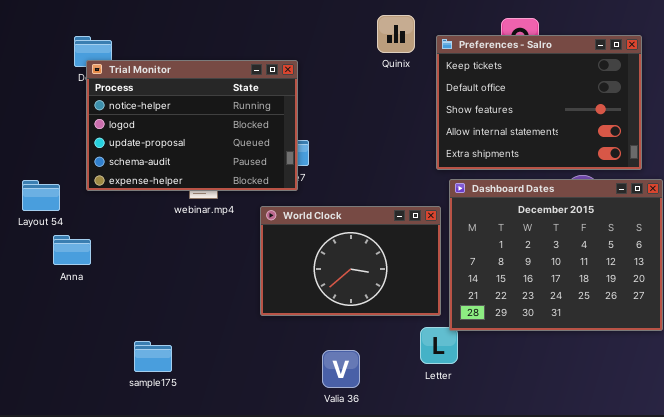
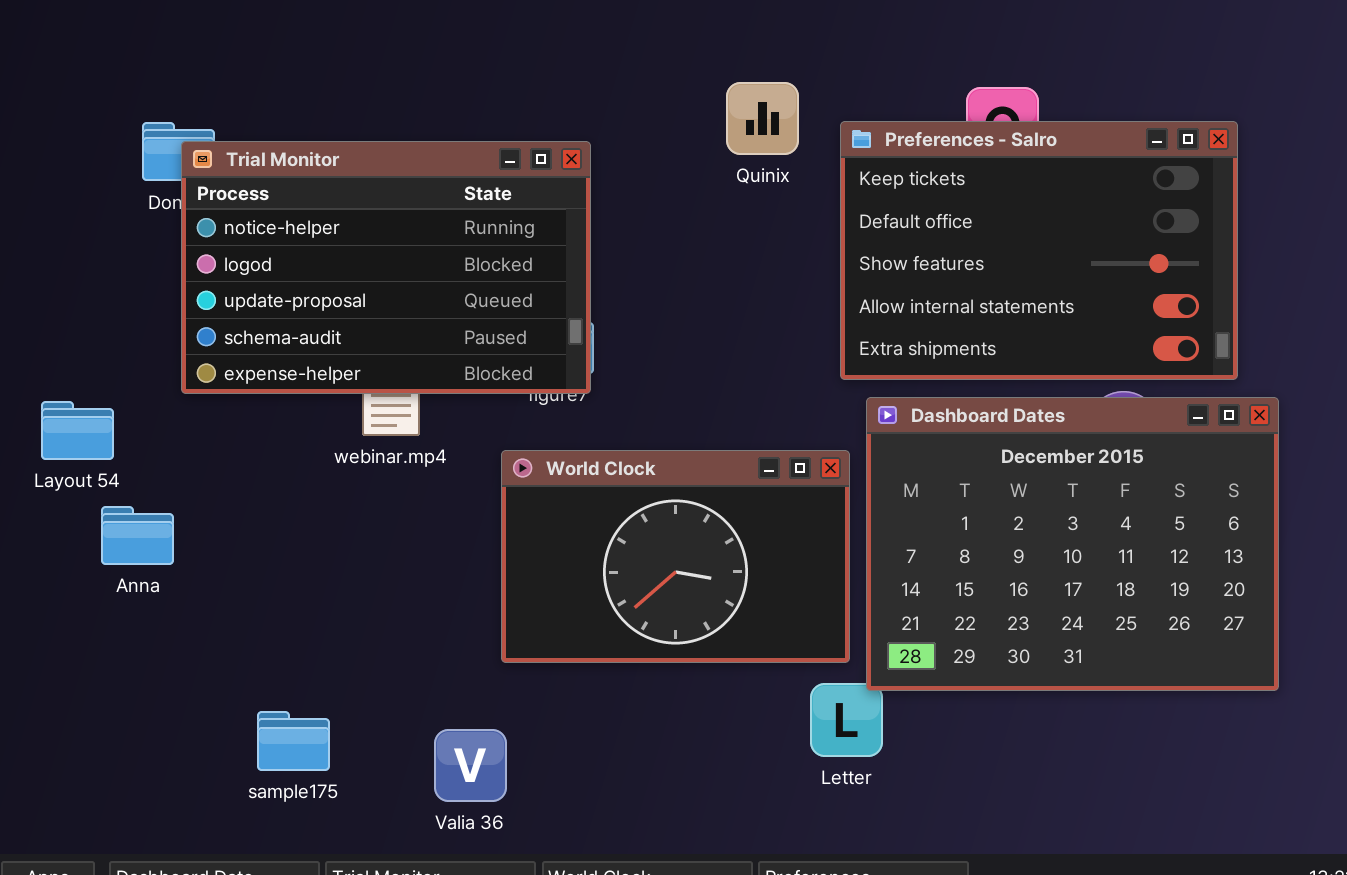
Trial Monitor: [86,60,298,191] -> [181,141,591,394], moved
Valia 36: [322,350,360,388] -> [434,729,507,802], moved

